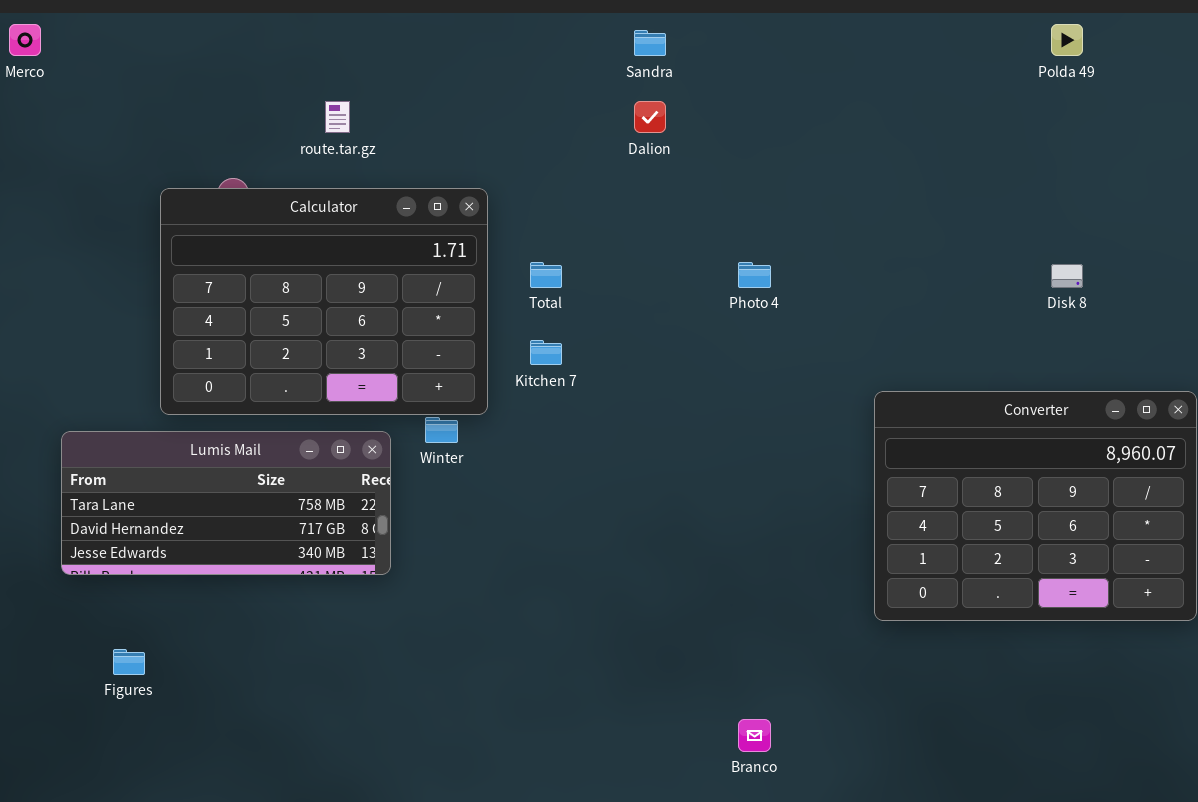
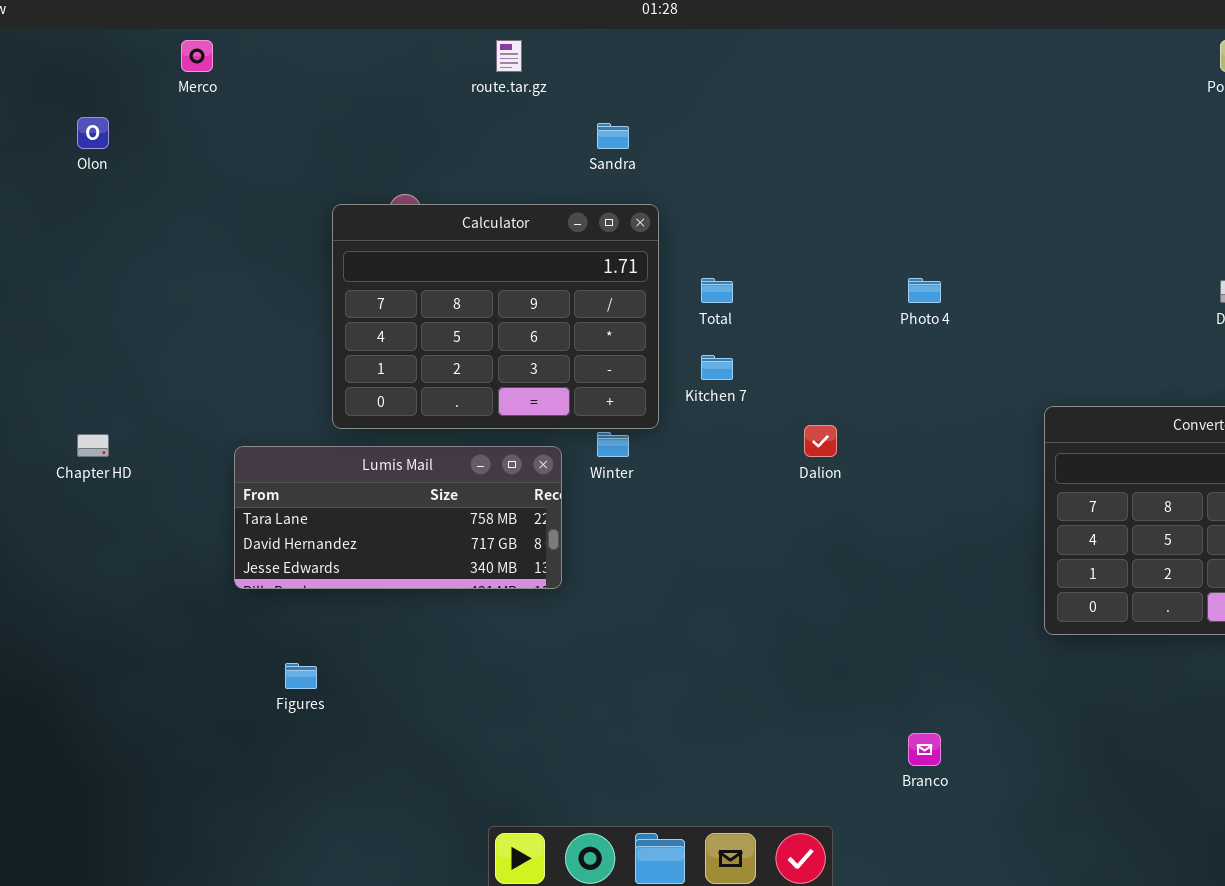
Sandra: [634,30,666,56] -> [597,123,629,149], moved
route.tar.gz: [325,101,350,133] -> [496,40,522,72], moved
Dalion: [634,101,666,133] -> [804,425,837,457], moved

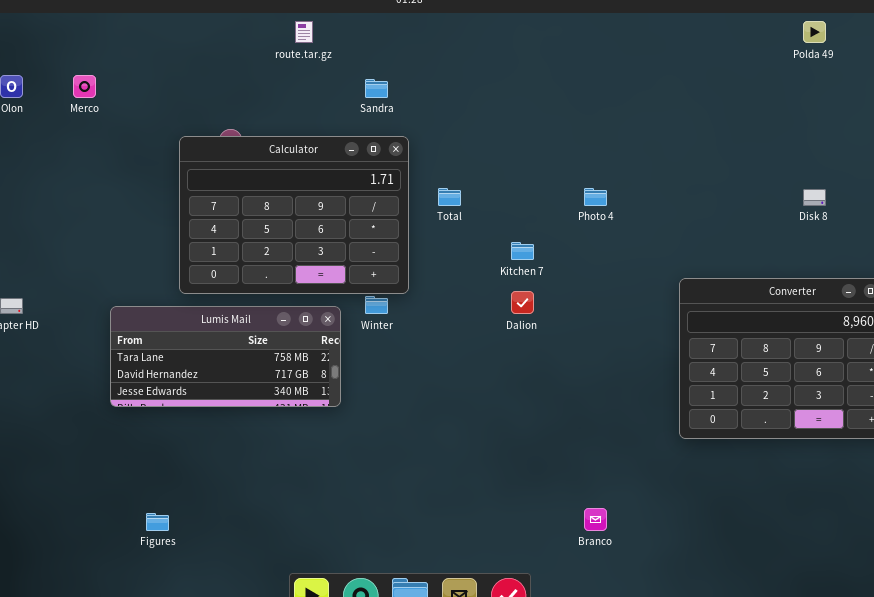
Merco: [181,40,213,72] -> [73,75,96,98], moved
Kitchen 7: [701,355,733,380] -> [511,242,534,260], moved
Figures: [285,663,317,689] -> [146,513,169,531], moved

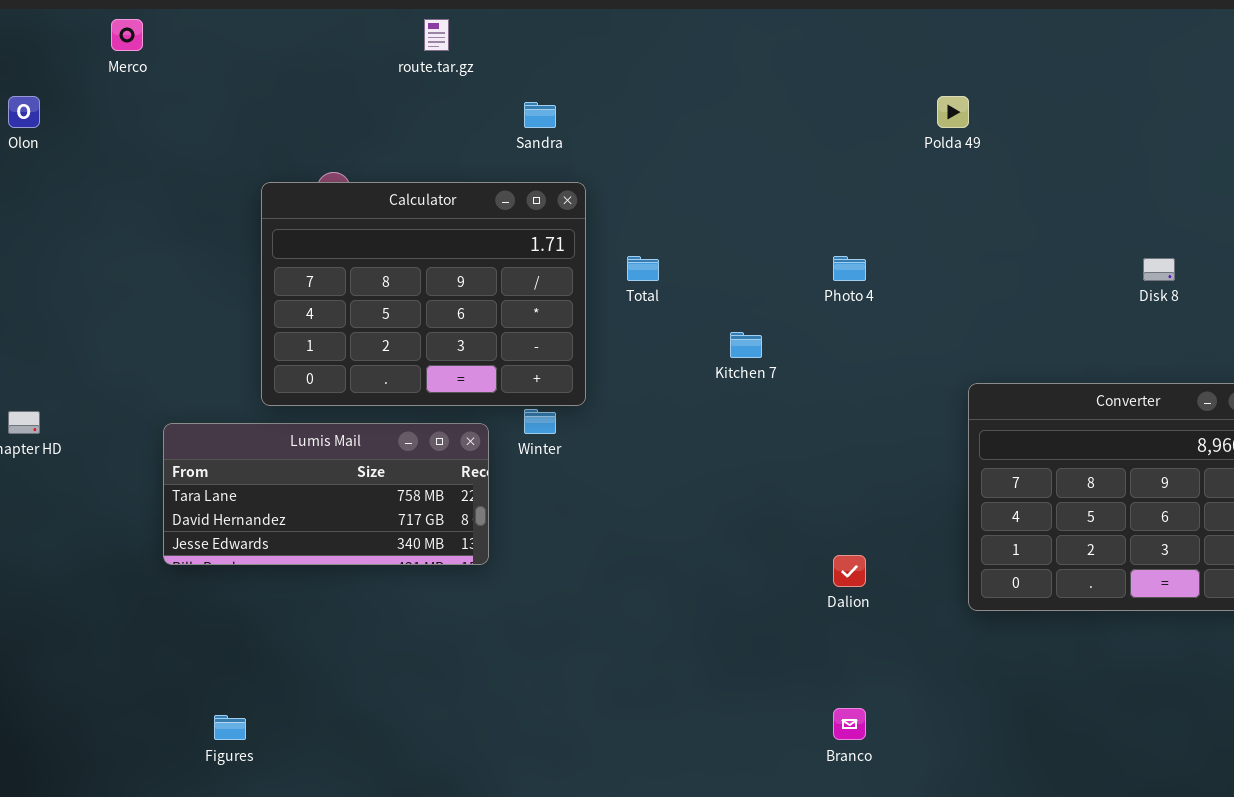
Polda 49: [803,21,826,43] -> [937,96,969,128], moved
Merco: [73,75,96,98] -> [111,19,143,51], moved
Dalion: [511,291,534,314] -> [833,555,866,587], moved

